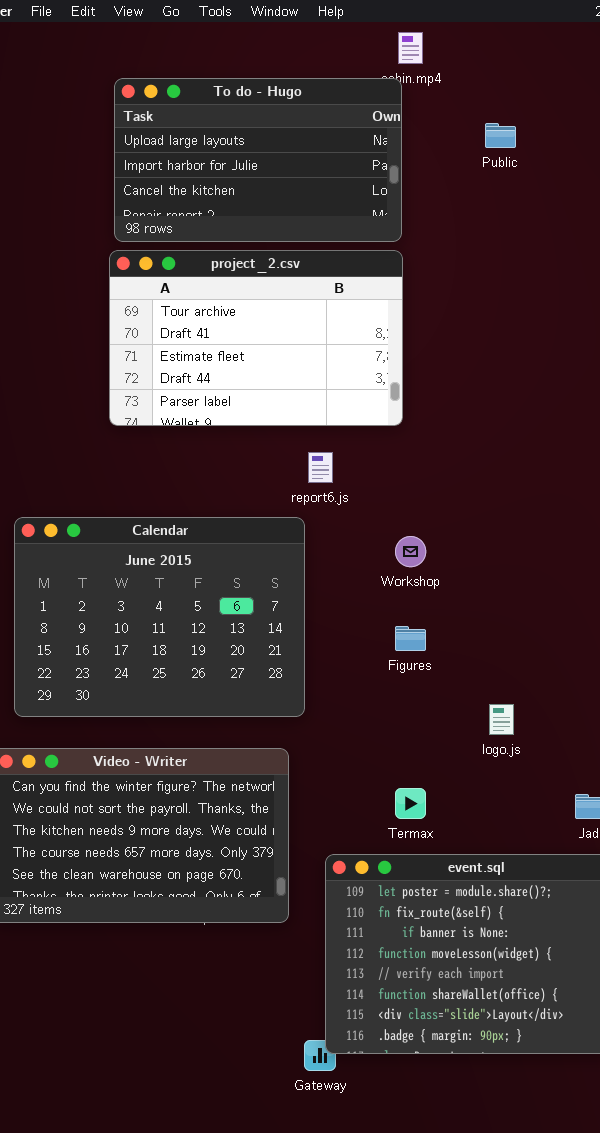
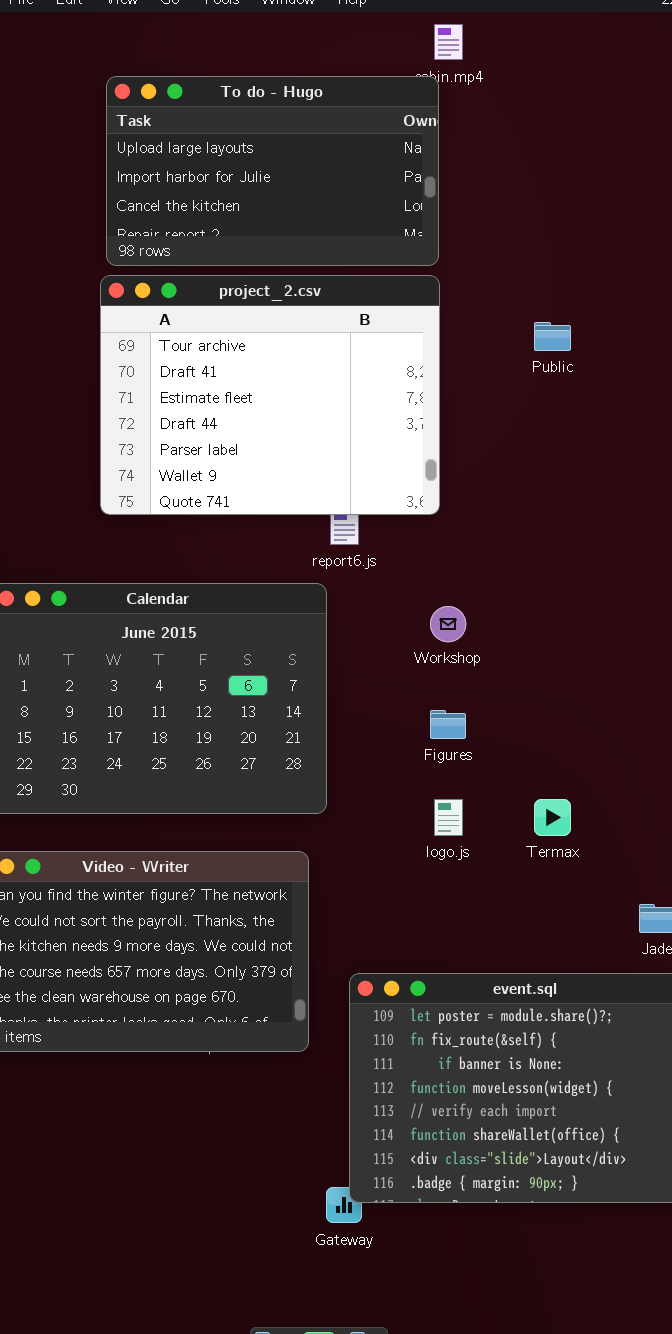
Public: [485,123,516,148] -> [534,322,571,351], moved
project_2.csv: [109,250,403,426] -> [100,275,440,515], resized
logo.js: [489,704,514,735] -> [434,799,463,836], moved
Termax: [395,788,426,819] -> [534,799,571,836], moved

